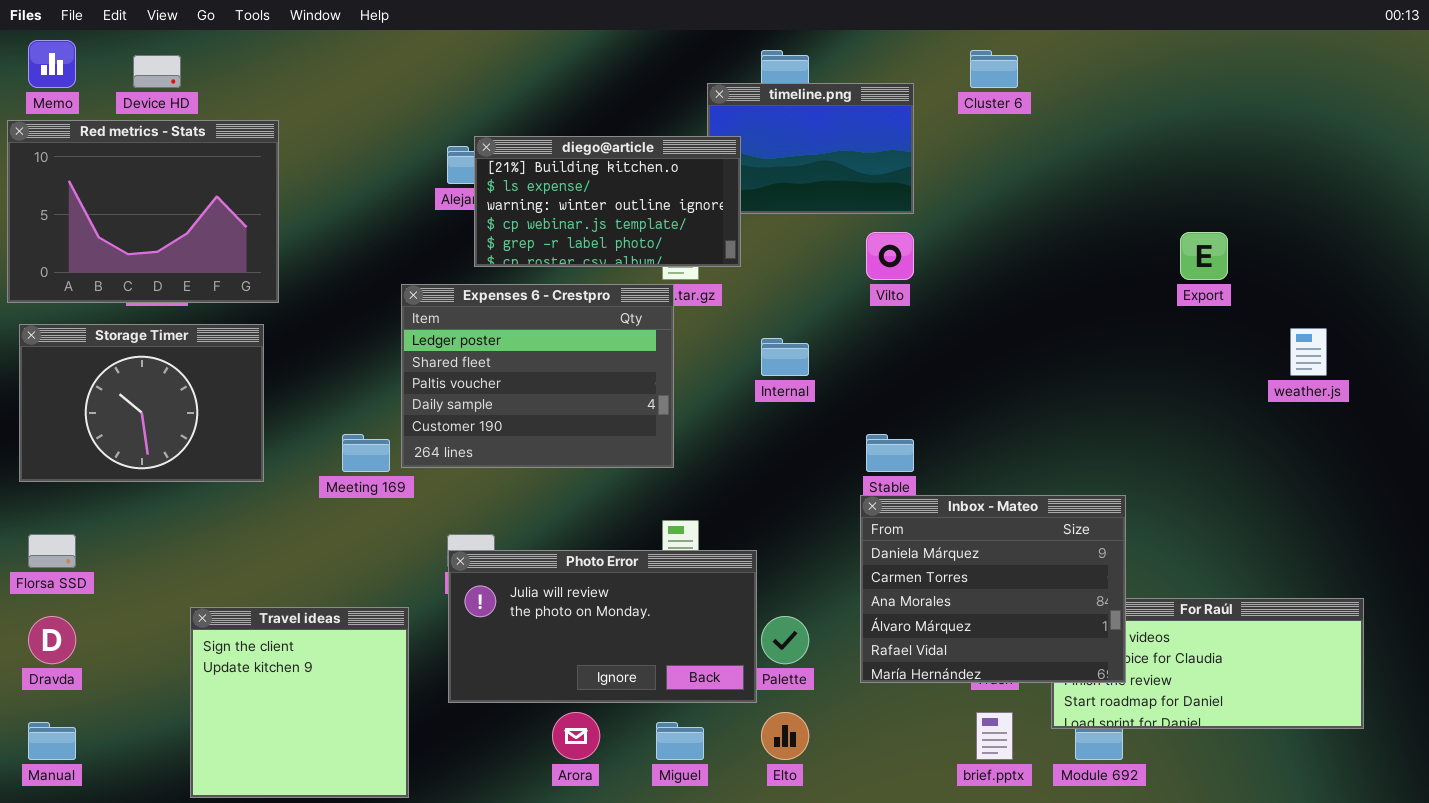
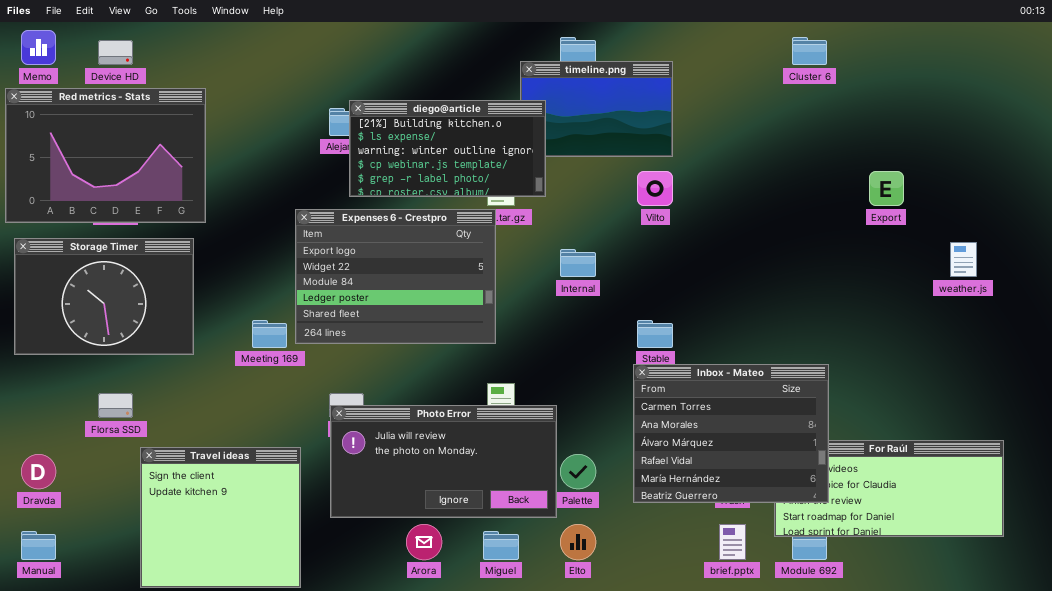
Cluster 6: [970,50,1018,88] -> [792,37,827,65], moved
Expenses 6 - Crestpro: [401,284,674,468] -> [295,209,496,344], scrolled up 3 rows
Inbox - Mateo: [860,495,1126,683] -> [633,364,829,503], scrolled down 1 row
Florsa SSD: [28,534,76,568] -> [98,393,133,418], moved

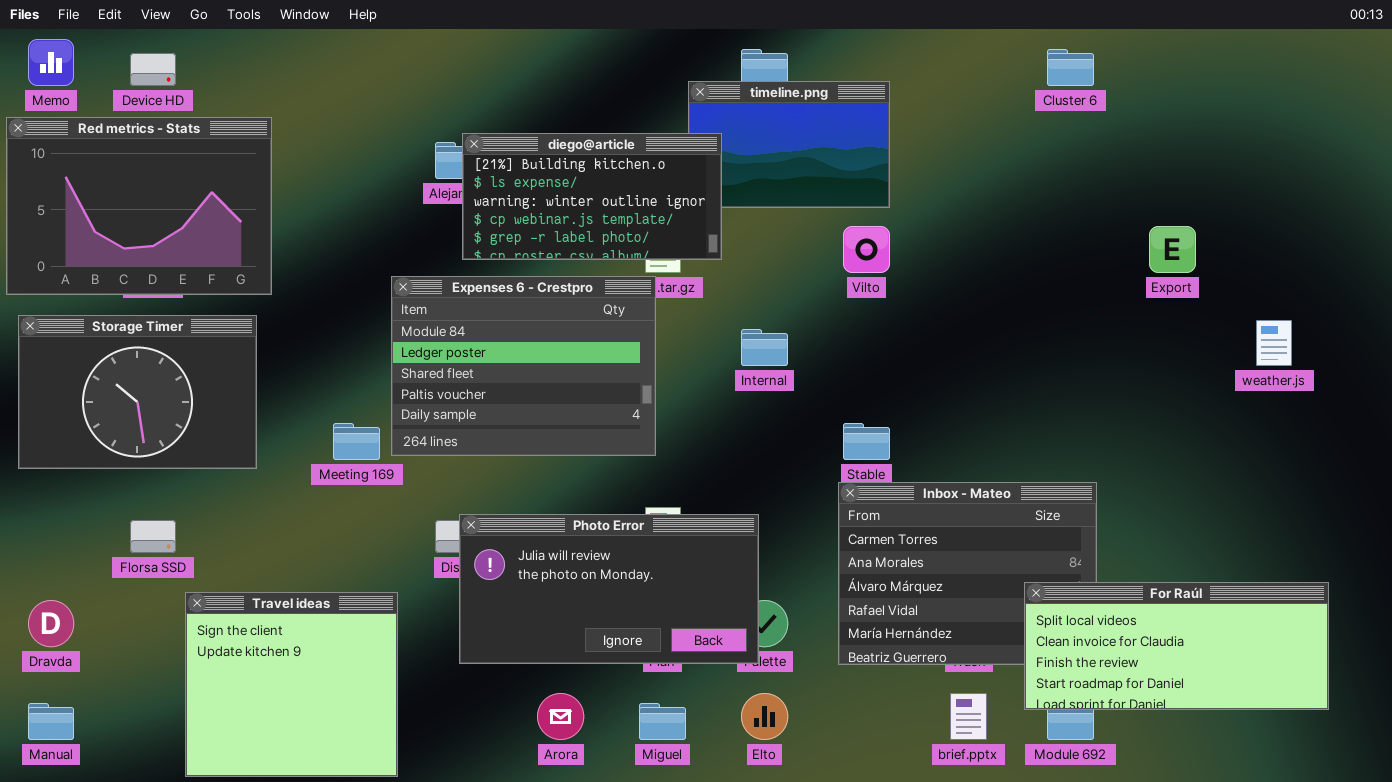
Expenses 6 - Crestpro: [295,209,496,344] -> [391,276,656,456], scrolled down 2 rows
Photo Error: [330,405,557,518] -> [459,514,759,664], moved
For Raúl: [774,440,1004,537] -> [1024,582,1329,710], raised

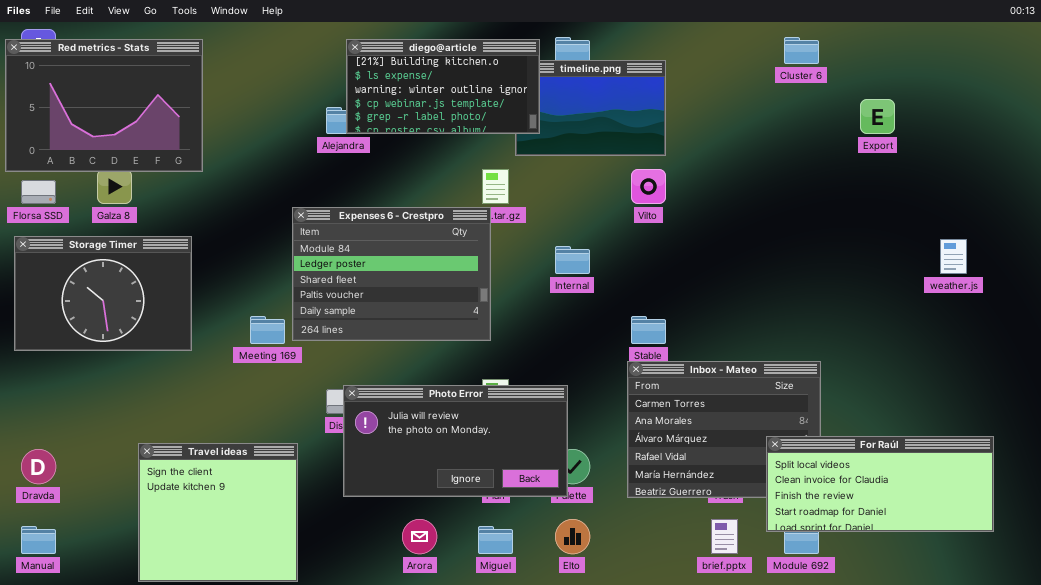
Red metrics - Stats: [6,117,272,295] -> [5,39,203,172], moved
diego@article: [462,133,722,260] -> [346,39,540,134], moved
Export: [1149,226,1196,273] -> [860,99,895,134], moved
Florsa SSD: [130,520,176,553] -> [21,180,56,204], moved

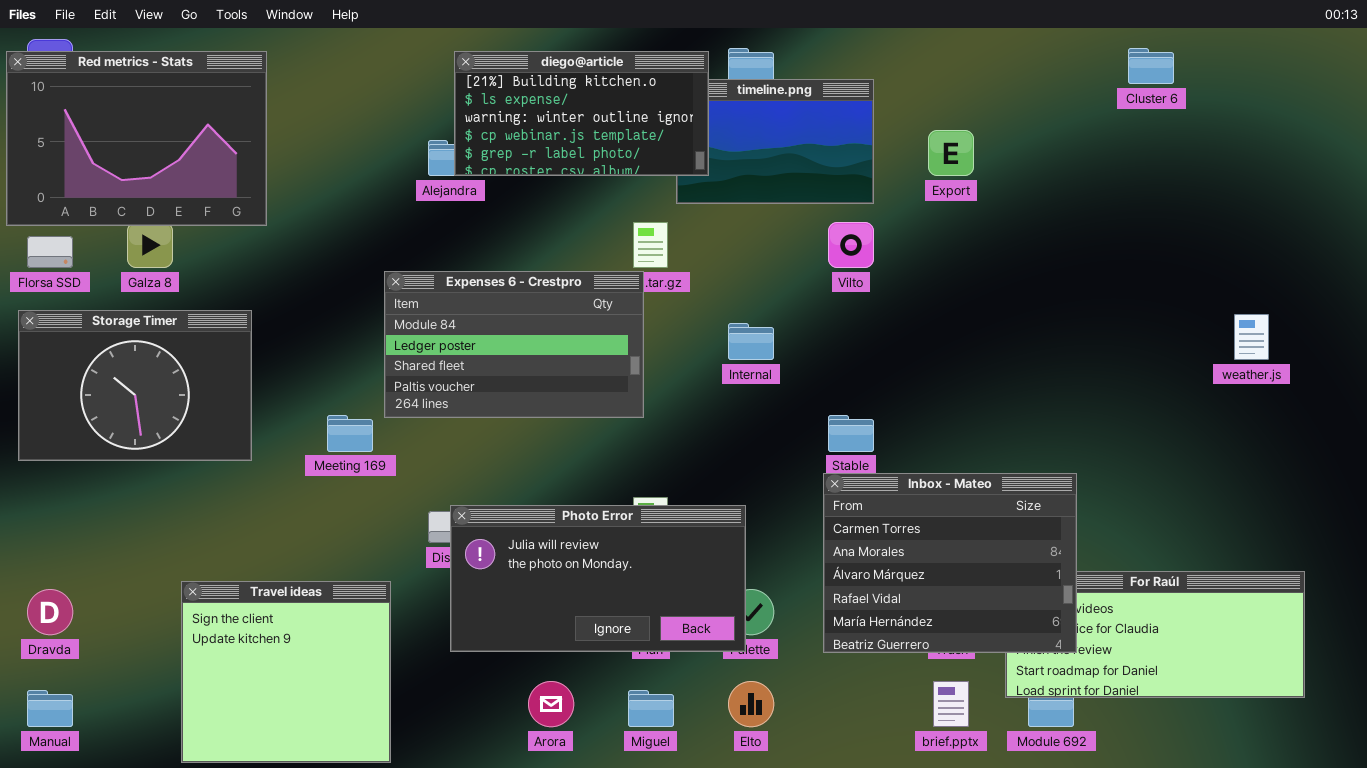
Cluster 6: [784,37,819,64] -> [1128,48,1174,84], moved
Export: [860,99,895,134] -> [928,130,974,176], moved
Expenses 6 - Crestpro: [292,207,491,341] -> [384,271,644,418], resized
Inbox - Mateo: [627,361,821,498] -> [823,473,1077,653], raised

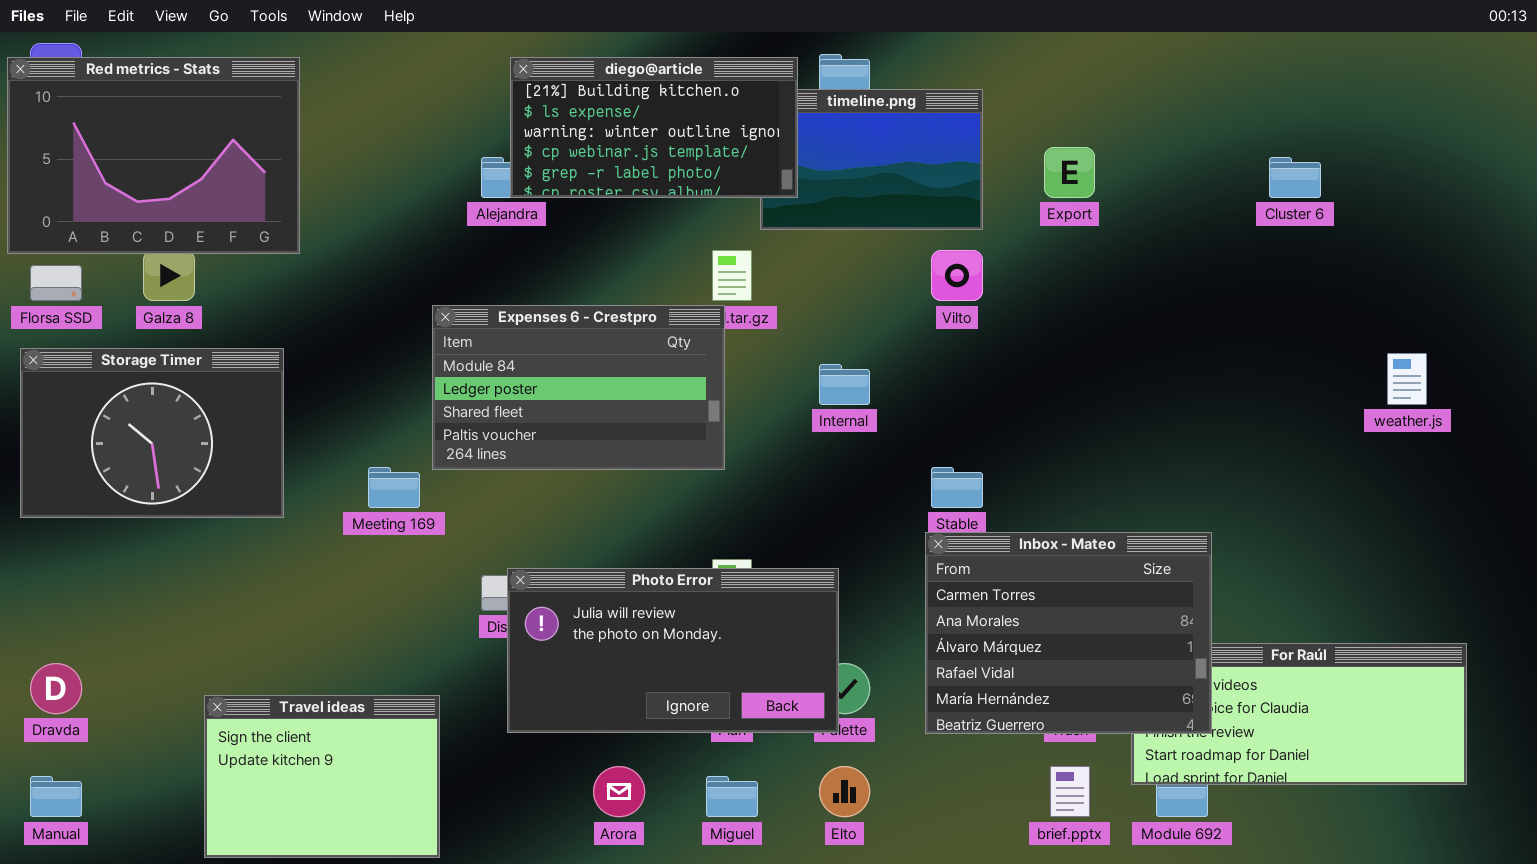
Cluster 6: [1128,48,1174,84] -> [1269,157,1321,198], moved
Travel ideas: [181,581,391,763] -> [204,695,440,858], resized

